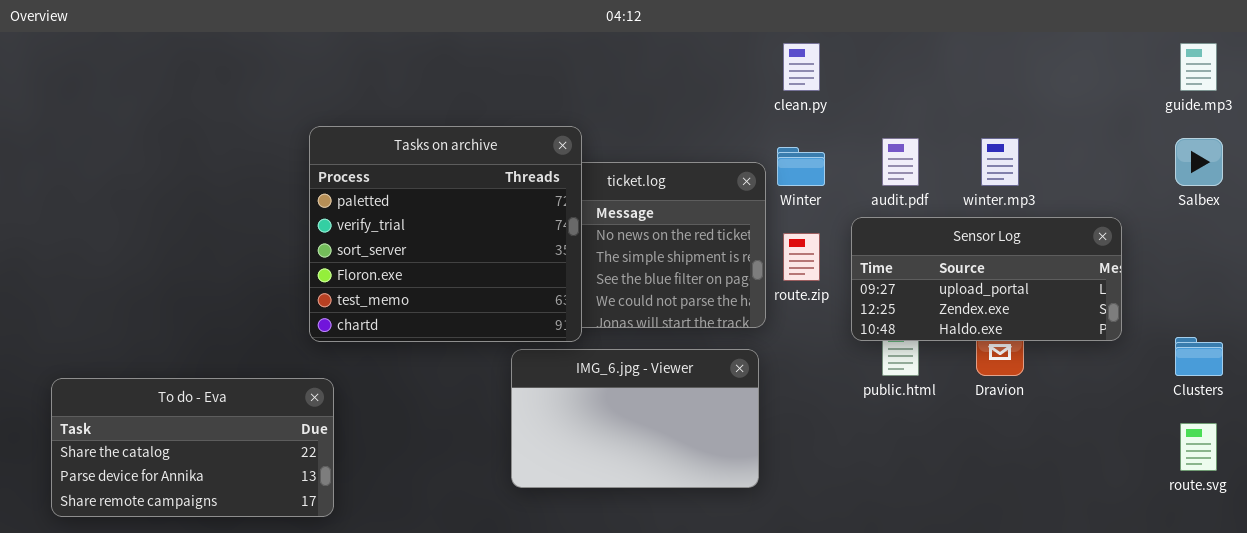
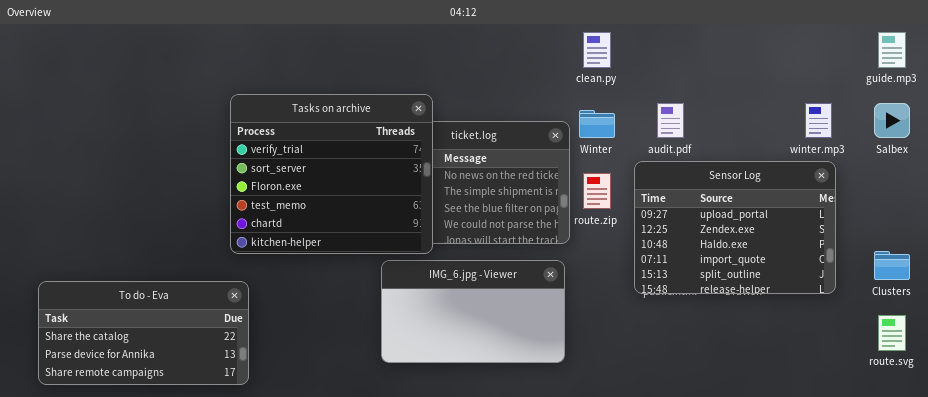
Tasks on archive: [309,126,582,342] -> [230,94,433,254], scrolled down 1 row
winter.mp3: [981,138,1019,186] -> [805,103,832,138], moved
Sensor Log: [851,217,1122,341] -> [634,161,836,294], resized

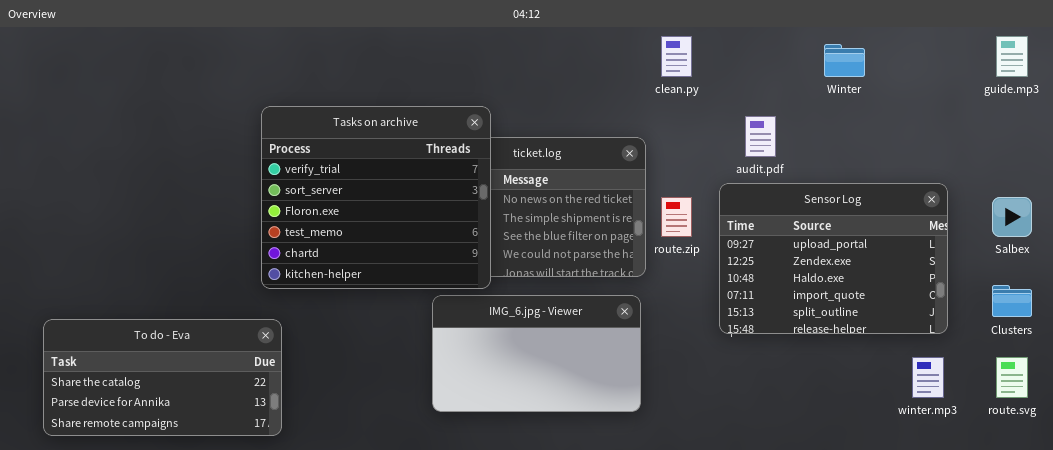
winter.mp3: [805,103,832,138] -> [912,357,944,398], moved
Salbex: [874,103,910,138] -> [992,197,1032,237], moved
Winter: [579,110,615,138] -> [824,44,865,77], moved

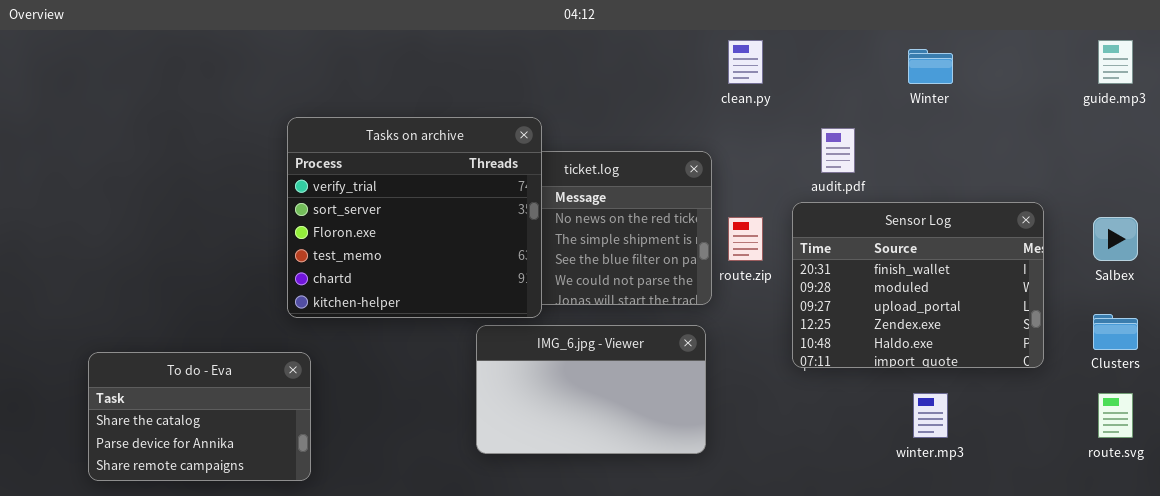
Sensor Log: [719,183,948,334] -> [792,202,1044,368], scrolled up 2 rows
To do - Eva: [43,319,282,436] -> [88,352,311,481], resized
winter.mp3: [912,357,944,398] -> [913,393,948,438], moved

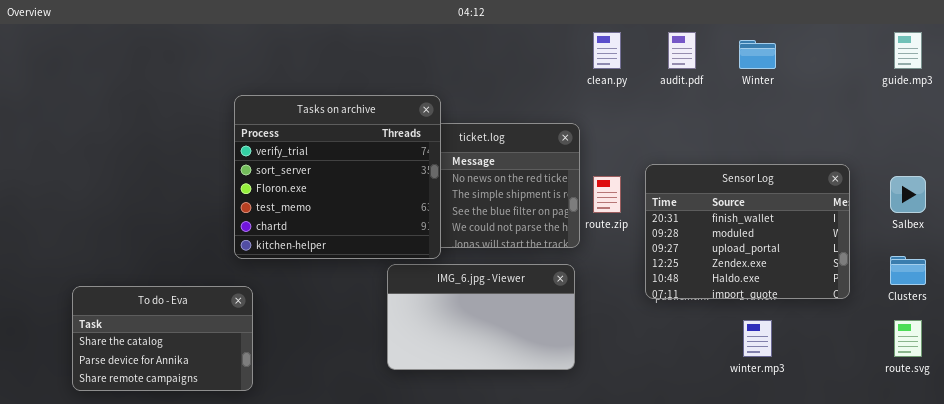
audit.pdf: [821,128,855,173] -> [668,32,696,69], moved

